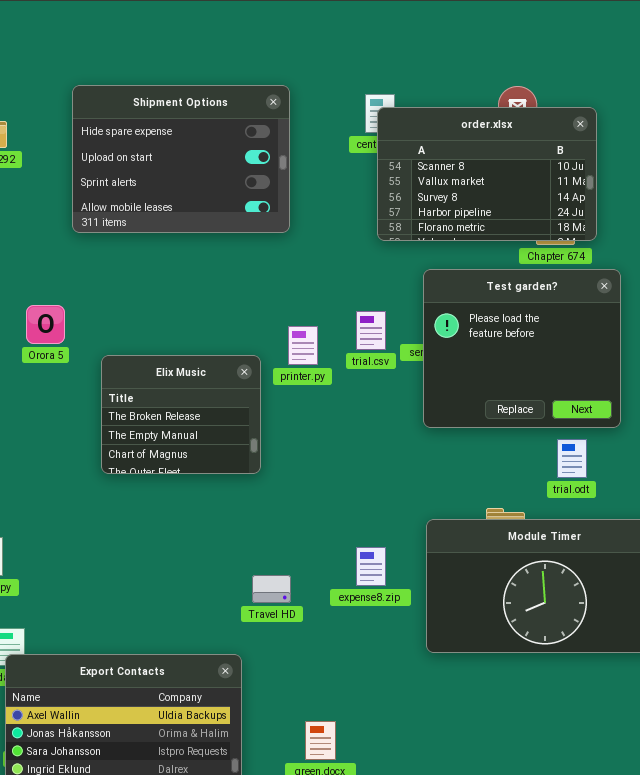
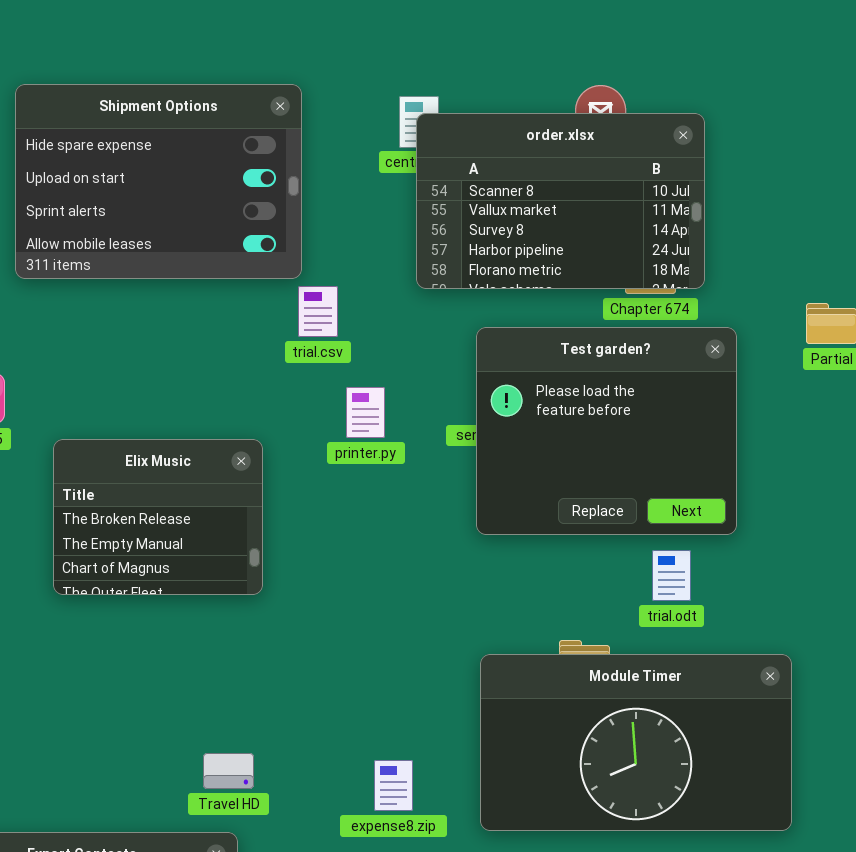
trial.csv: [356,311,386,350] -> [298,286,338,337], moved
printer.py: [288,326,318,365] -> [346,387,385,438], moved
expense8.zip: [356,547,386,586] -> [374,760,413,811], moved
Travel HD: [252,575,291,603] -> [203,753,254,789], moved

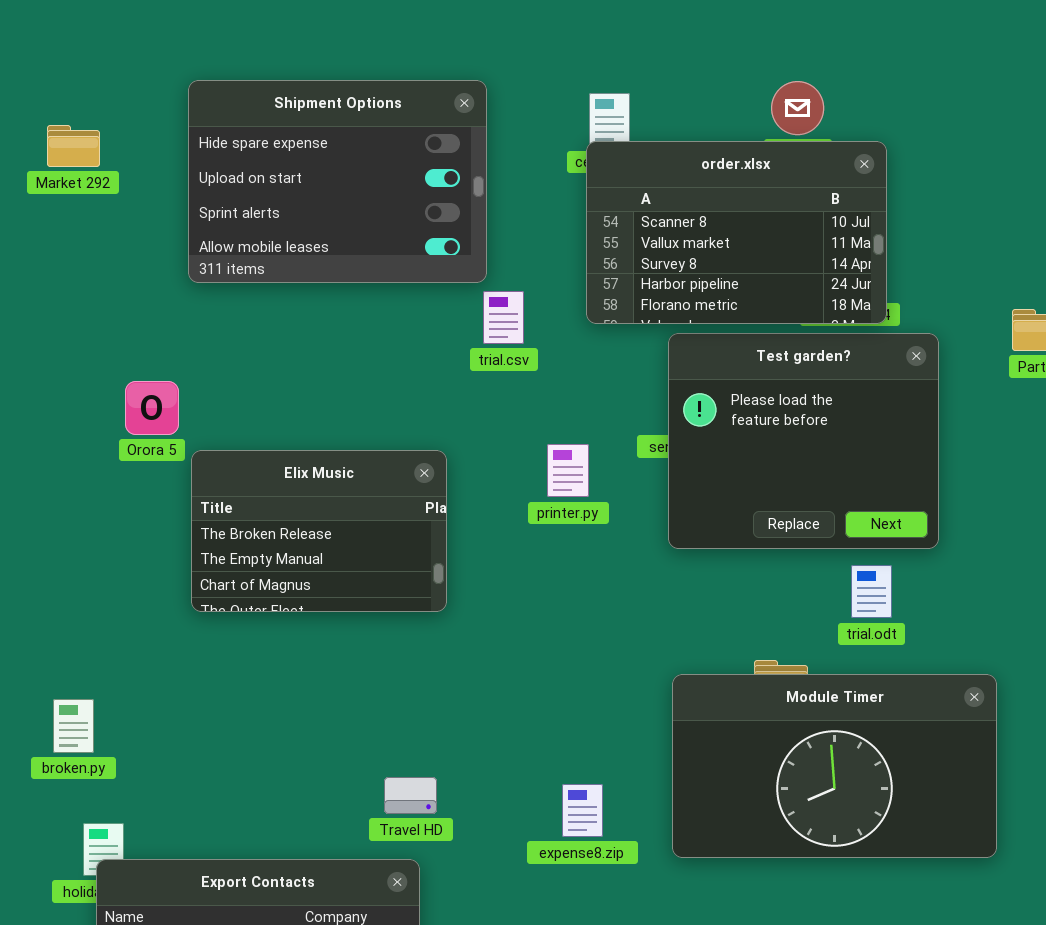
order.xlsx: [416,113,705,289] -> [586,141,887,324], moved
printer.py: [346,387,385,438] -> [547,444,589,497], moved
Elix Music: [53,439,263,595] -> [191,450,447,612], resized

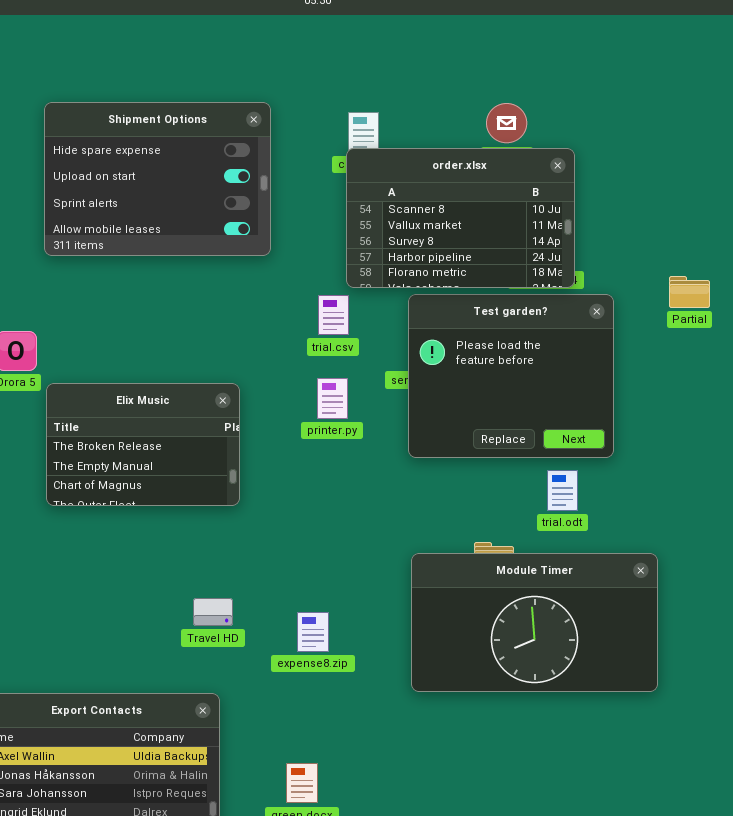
trial.csv: [483,291,524,344] -> [318,295,349,335], moved
Travel HD: [384,777,437,814] -> [193,598,233,626], moved
expense8.zip: [562,784,603,837] -> [297,612,329,652], moved

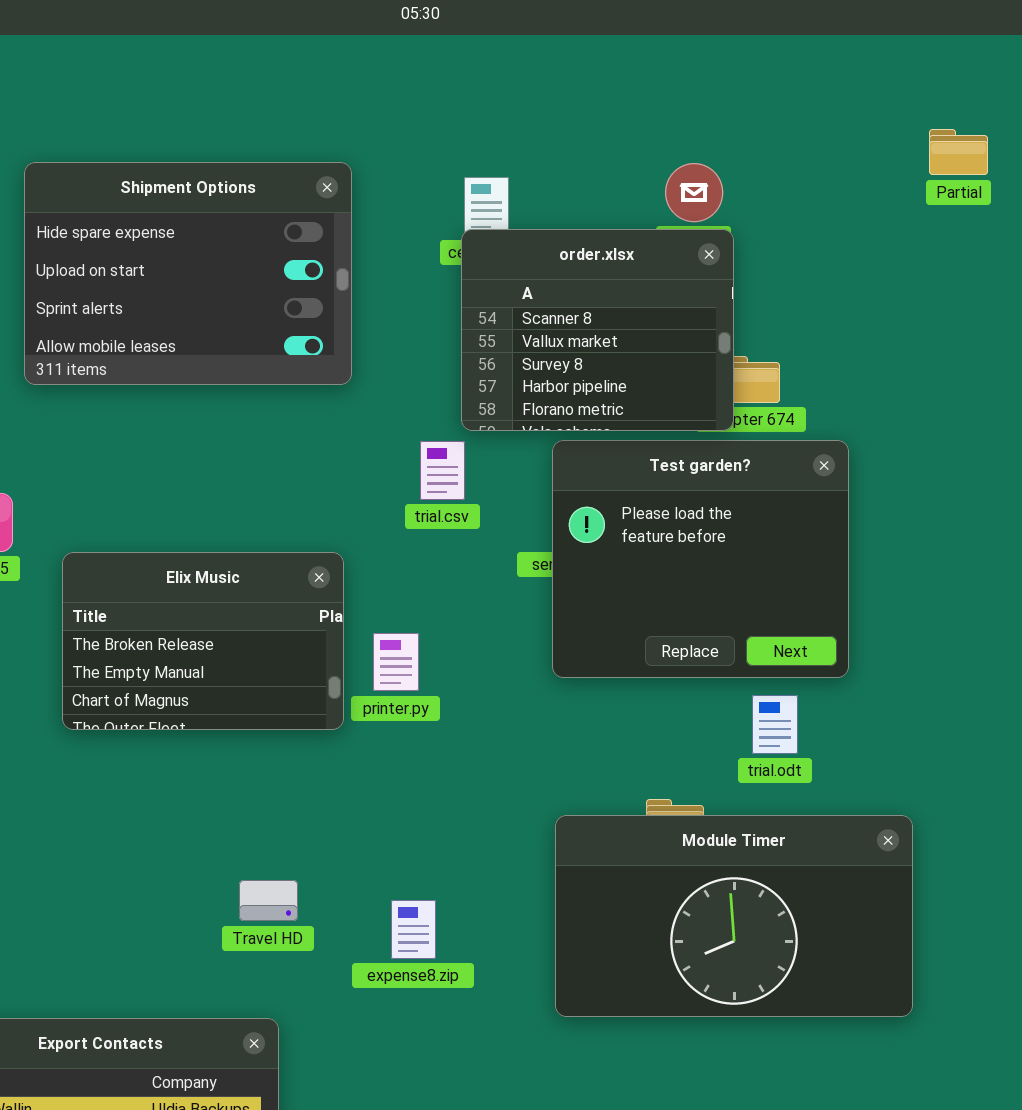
order.xlsx: [346,148,575,288] -> [461,229,734,431], resized
Partial: [669,276,710,308] -> [929,129,988,175], moved
printer.py: [317,378,348,419] -> [373,633,419,691], moved
Elix Music: [46,383,240,506] -> [62,552,344,730], moved

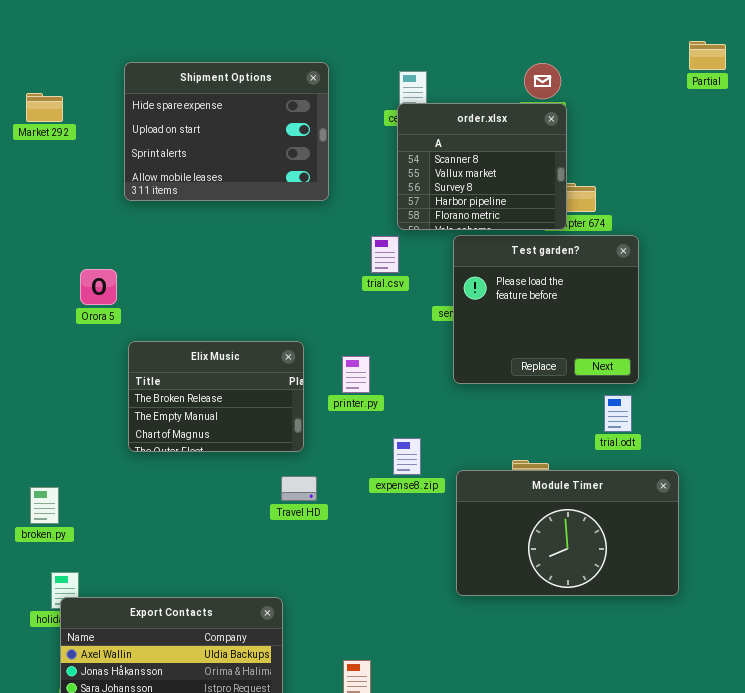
Elix Music: [62,552,344,730] -> [128,341,304,452], moved
trial.odt: [752,695,798,754] -> [604,395,632,432], moved
Travel HD: [239,880,298,921] -> [281,476,317,501], moved
expense8.zip: [391,900,436,959] -> [393,438,421,475], moved

